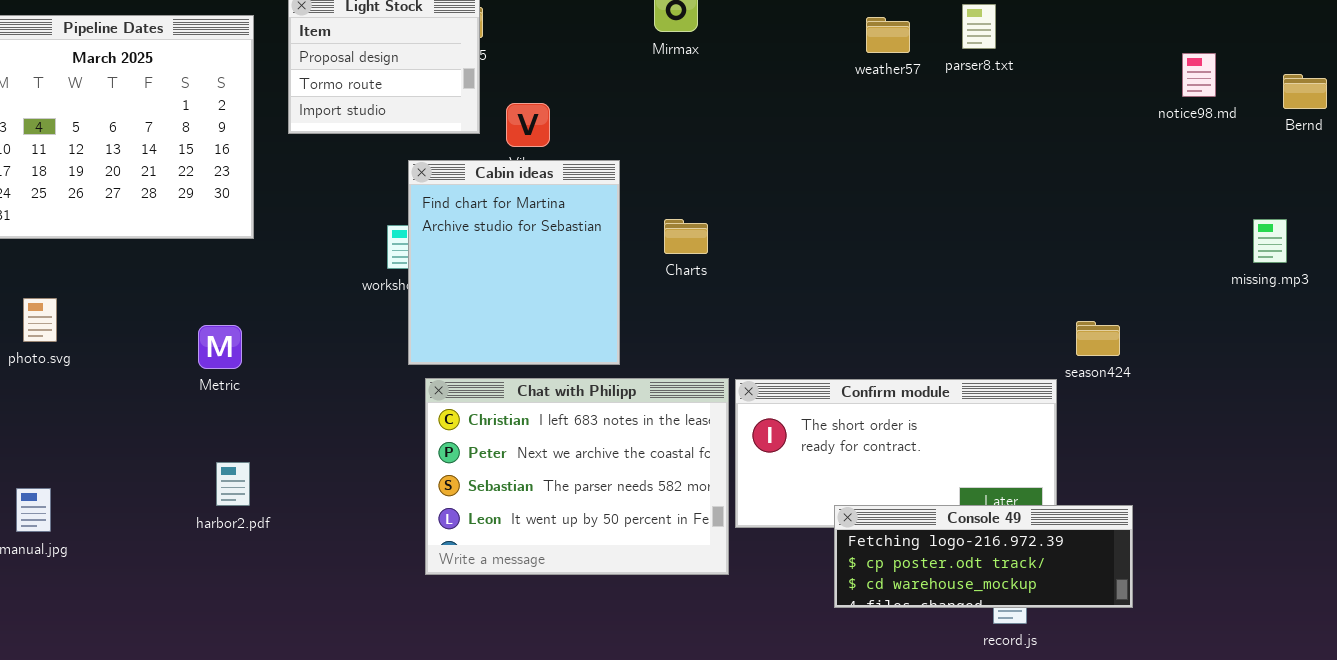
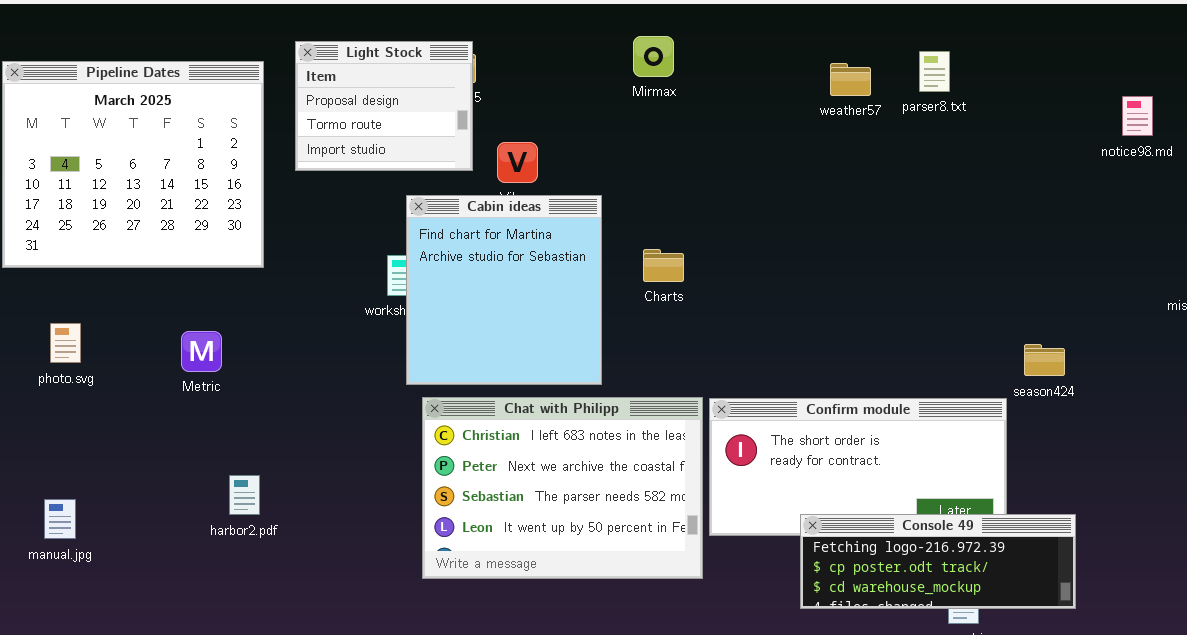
Metric: [198,325,242,369] -> [181,331,222,372], moved

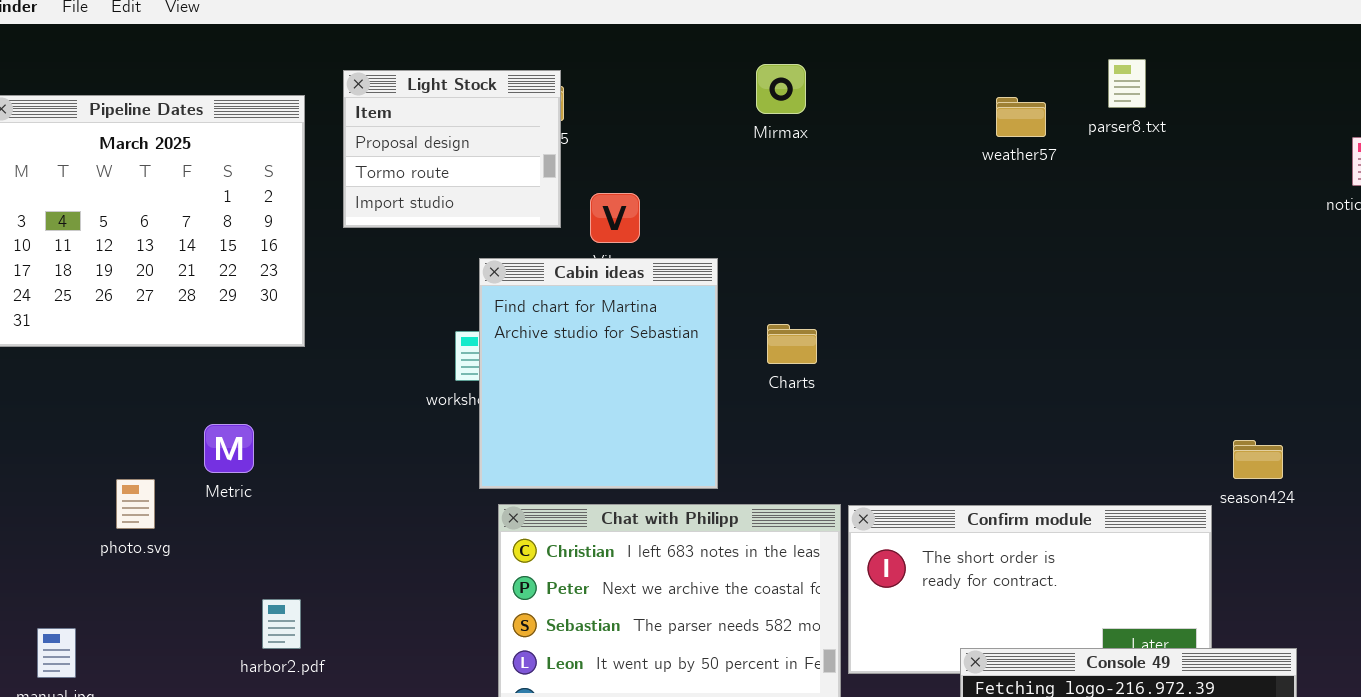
parser8.txt: [919,51,950,92] -> [1108,59,1146,108], moved
photo.svg: [50,323,81,363] -> [116,479,155,529], moved

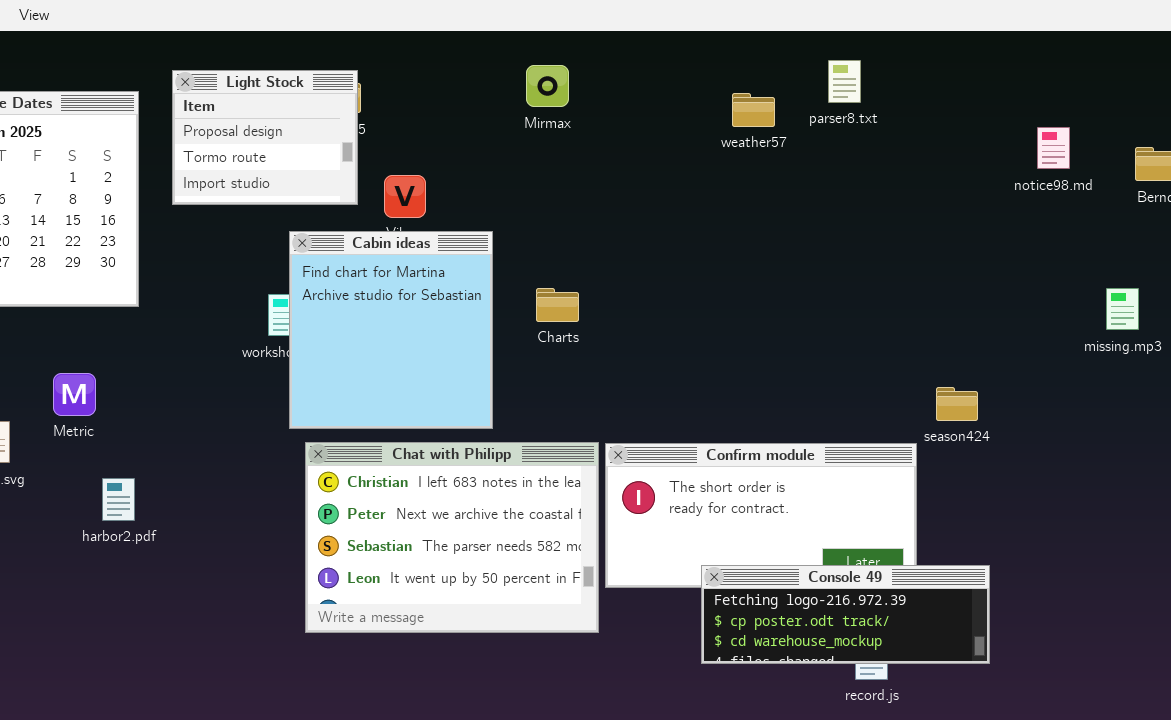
harbor2.pdf: [262,599,301,649] -> [102,478,135,521], moved

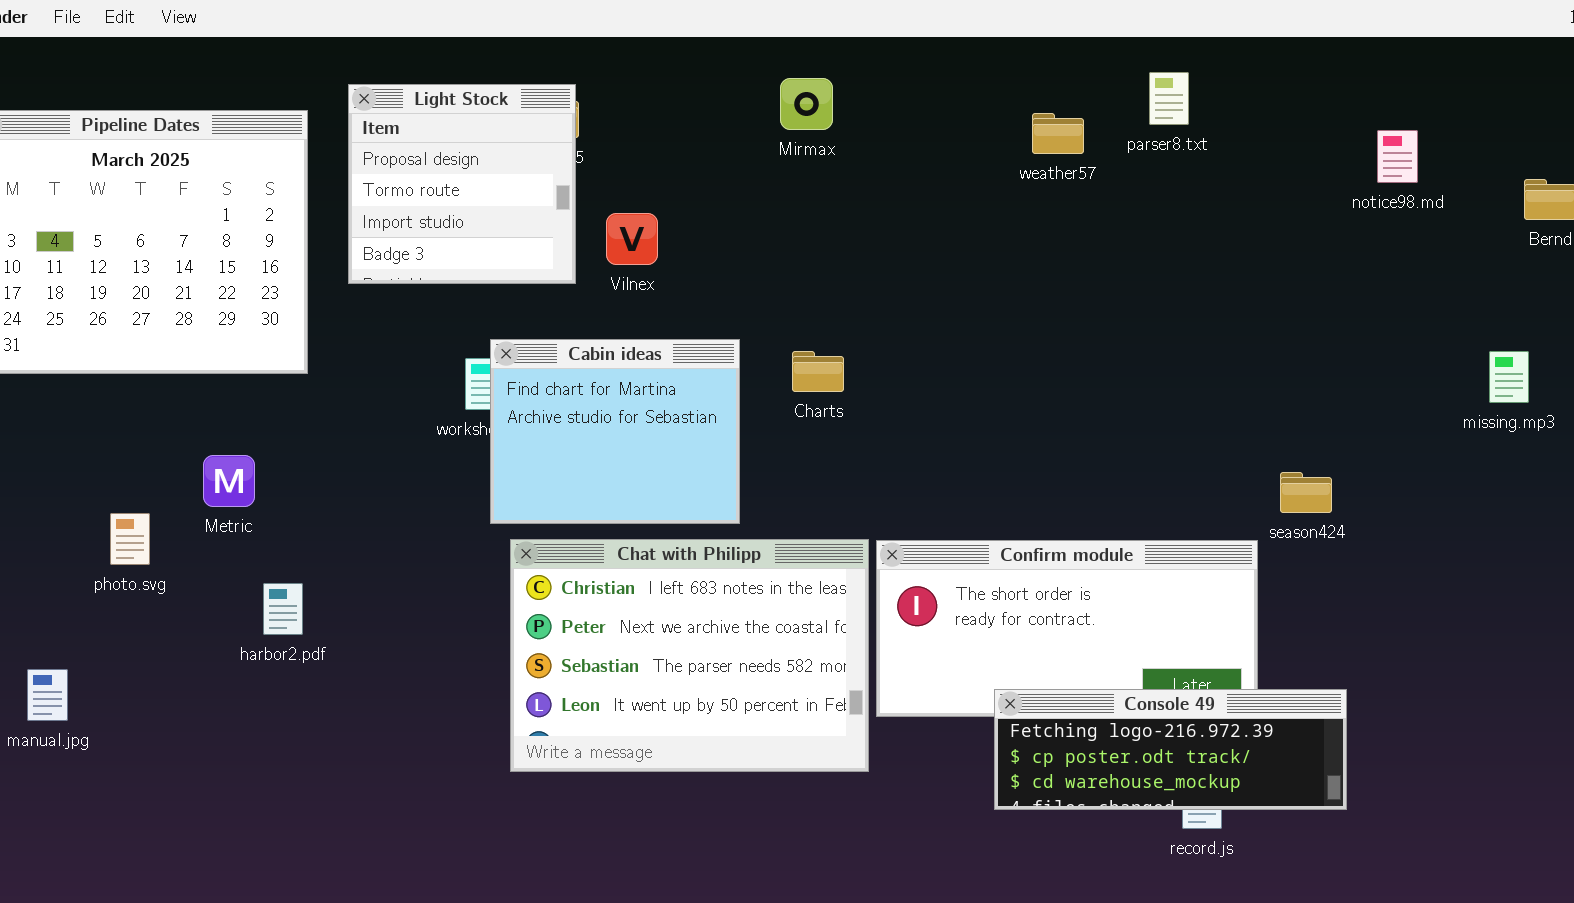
Light Stock: [172,70,358,205] -> [348,84,576,284], resized
notice98.md: [1037,127,1070,169] -> [1377,130,1418,183], moved
Cabin ideas: [289,231,493,429] -> [490,339,740,524], resized

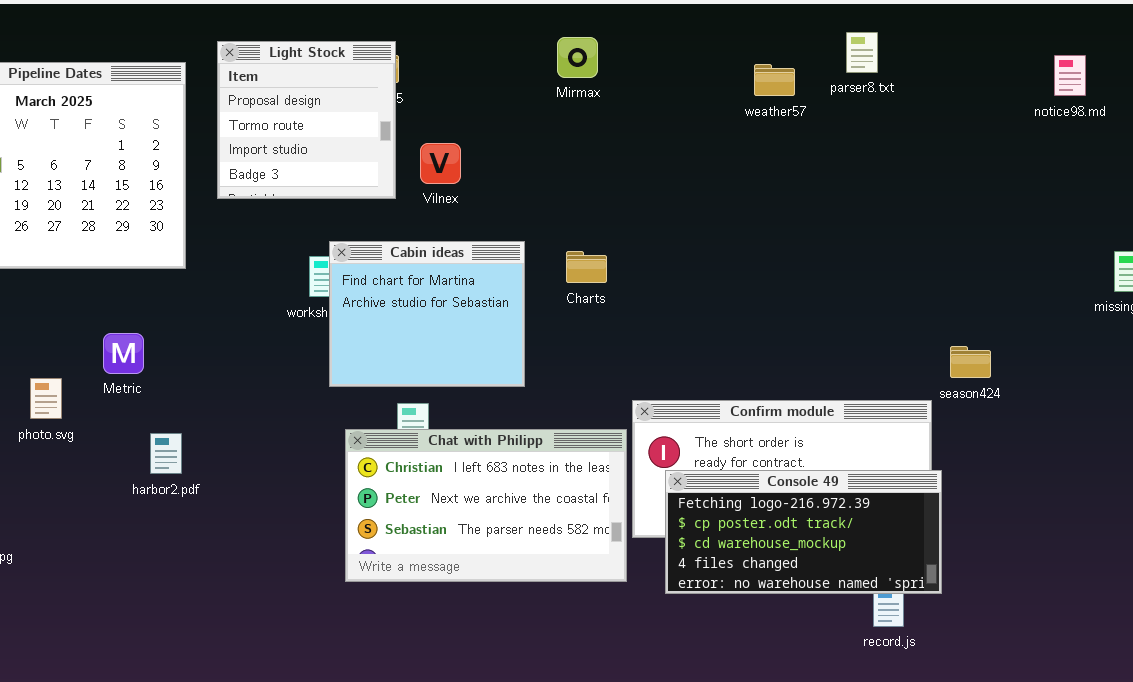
notice98.md: [1377,130,1418,183] -> [1054,55,1086,96], moved
Chat with Philipp: [510,539,869,772] -> [345,429,627,582], resized
Console 49: [994,689,1347,810] -> [665,470,942,594], moved, resized

